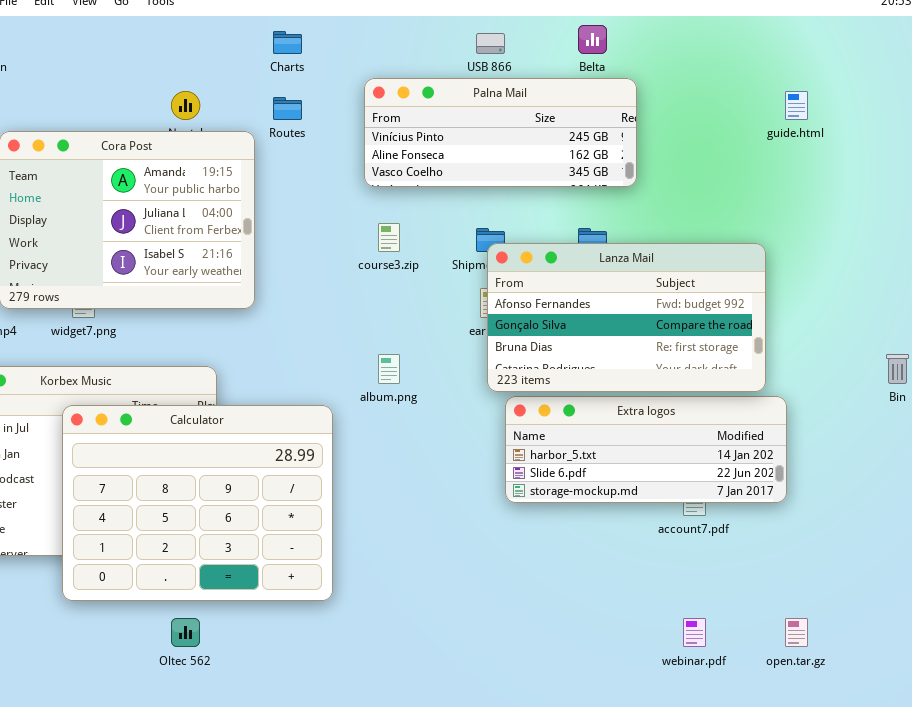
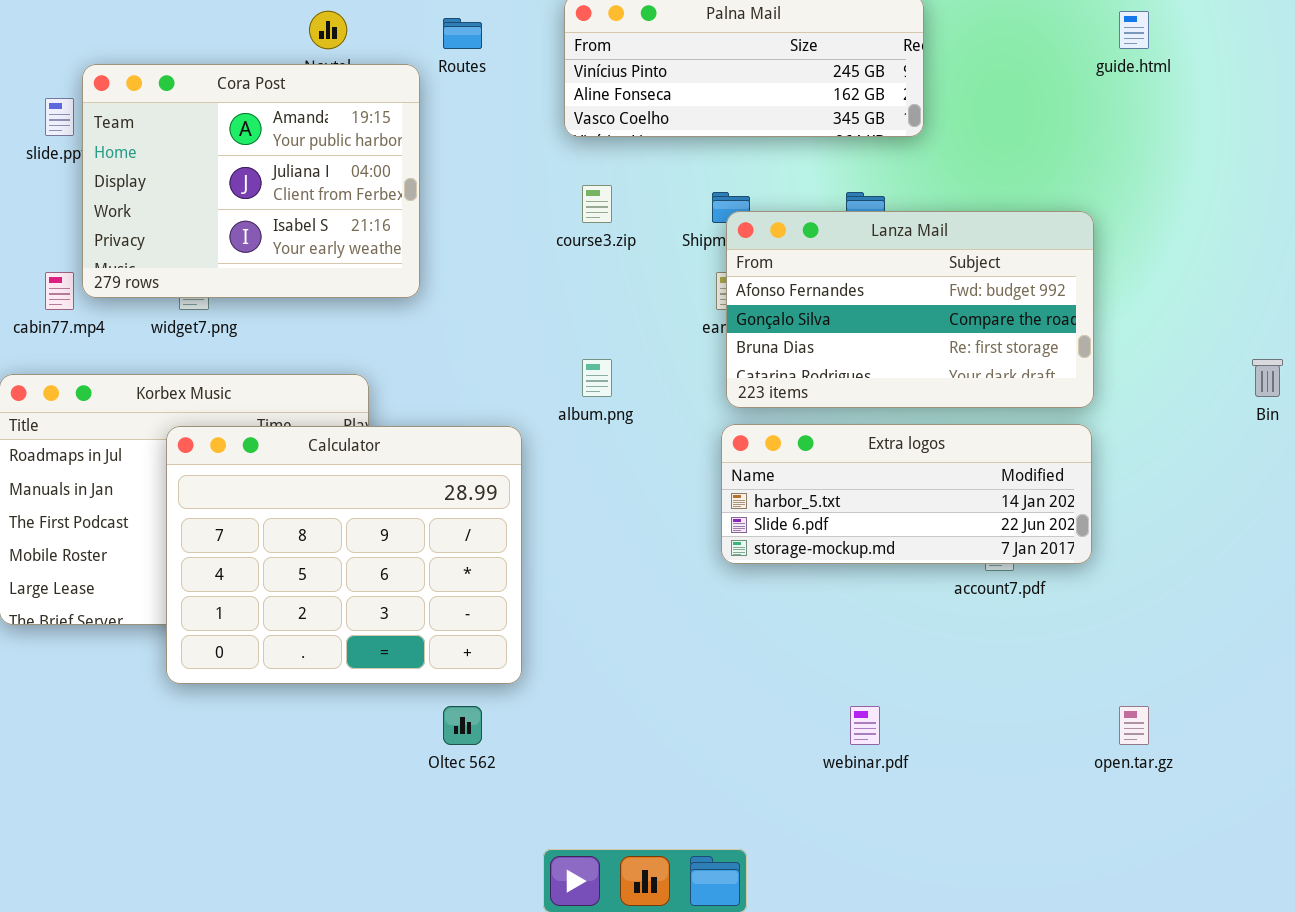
Extra logos: [505,396,787,503] -> [721,424,1092,564], moved
Oltec 562: [171,618,200,647] -> [443,706,482,745], moved
webinar.pdf: [683,618,706,647] -> [850,706,880,745], moved

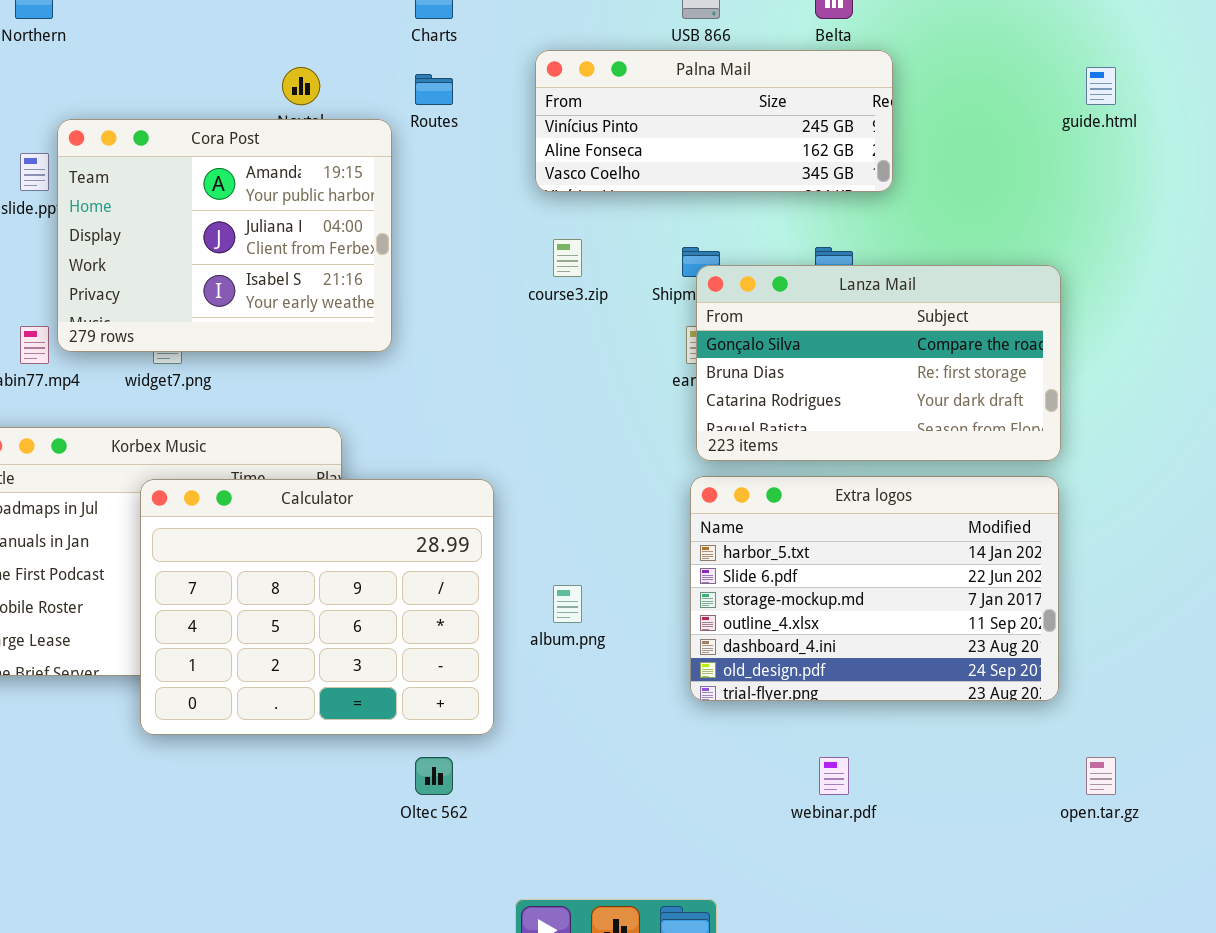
Lanza Mail: [726,211,1094,408] -> [696,265,1061,461], scrolled down 1 row
album.png: [582,359,612,397] -> [553,585,582,623], moved
Extra logos: [721,424,1092,564] -> [690,476,1059,701], resized

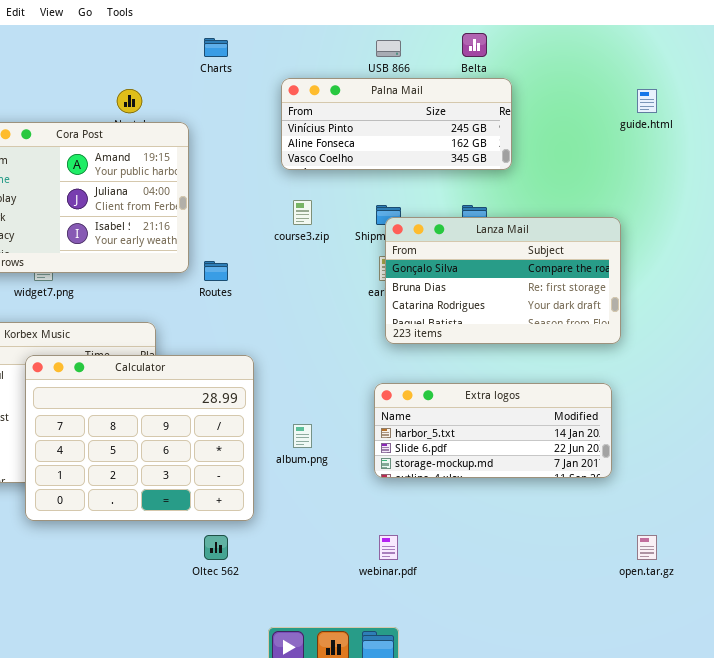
Routes: [415,74,453,105] -> [204,261,228,281], moved
Extra logos: [690,476,1059,701] -> [374,383,612,478], moved, resized
webinar.pdf: [819,757,849,795] -> [379,535,398,560], moved

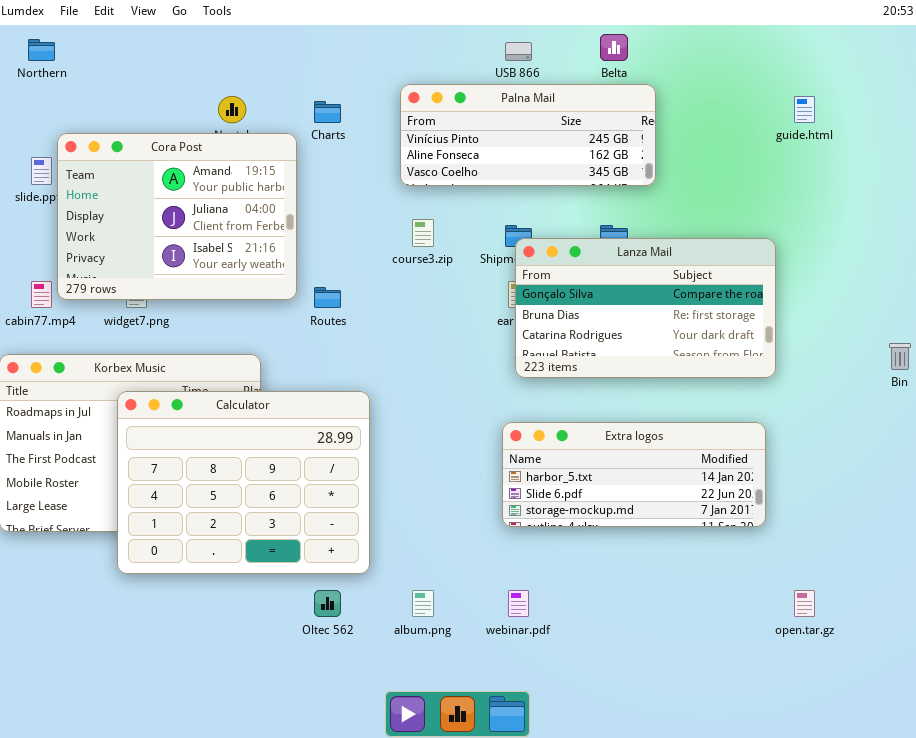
Charts: [204,38,228,57] -> [314,101,341,123], moved
album.png: [293,424,312,448] -> [412,590,434,617], moved

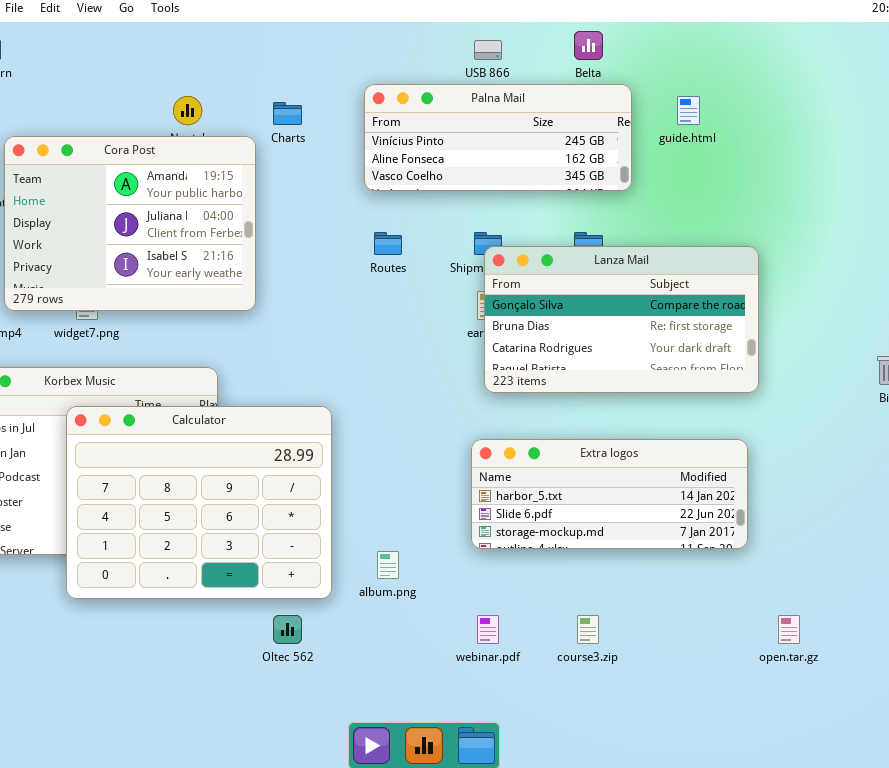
guide.html: [794,96,815,123] -> [677,96,700,125], moved
course3.zip: [412,219,434,247] -> [577,615,599,644], moved
Routes: [314,287,341,308] -> [374,232,402,255], moved
album.png: [412,590,434,617] -> [377,551,399,579], moved

